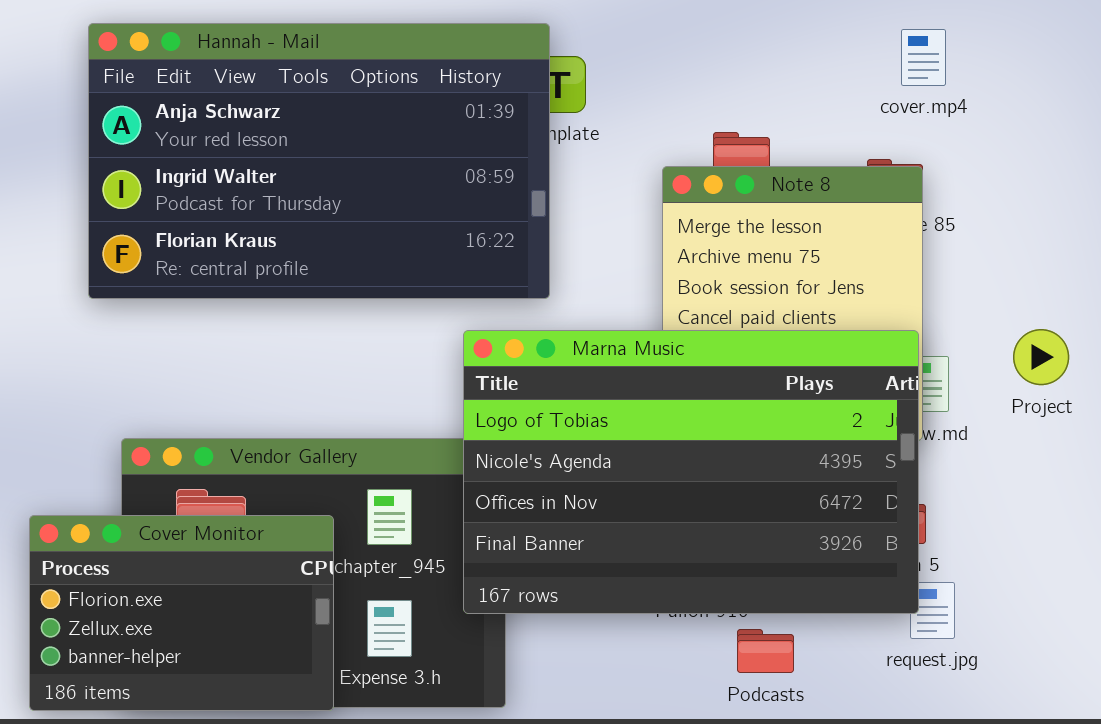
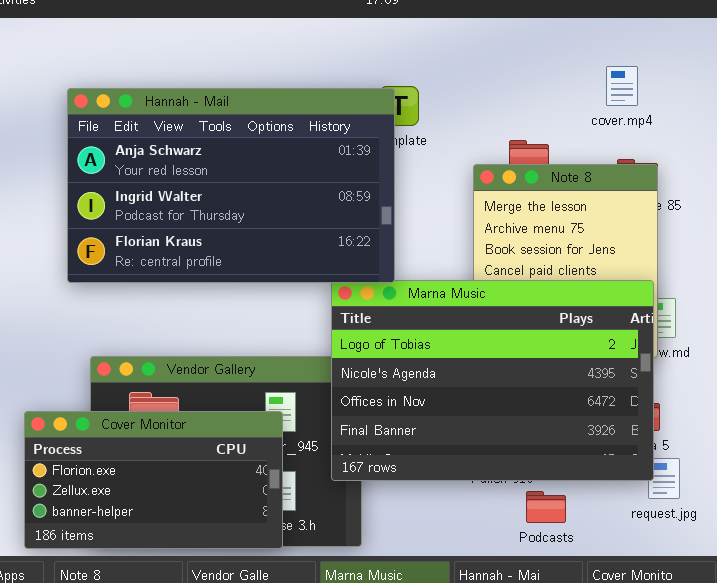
Hannah - Mail: [88,23,550,299] -> [67,88,395,283], moved
cover.mp4: [901,29,946,86] -> [606,66,638,106], moved
Cover Monitor: [29,515,334,711] -> [24,411,283,549], resized

